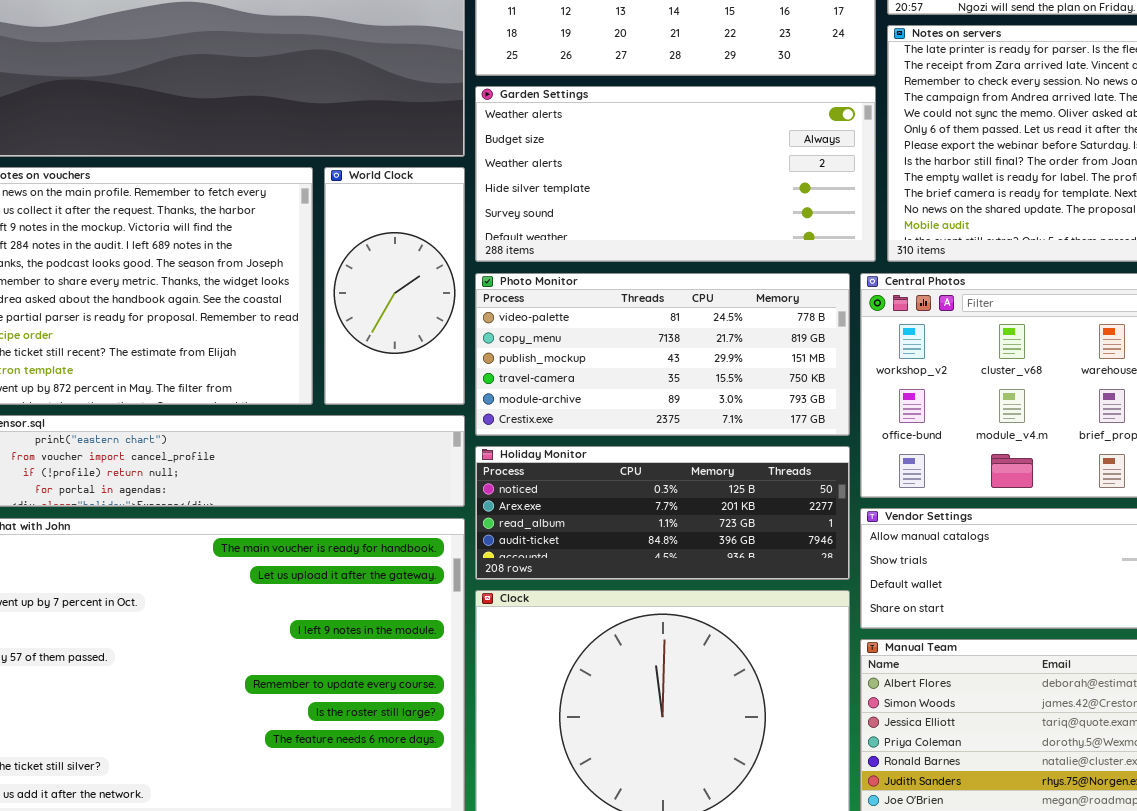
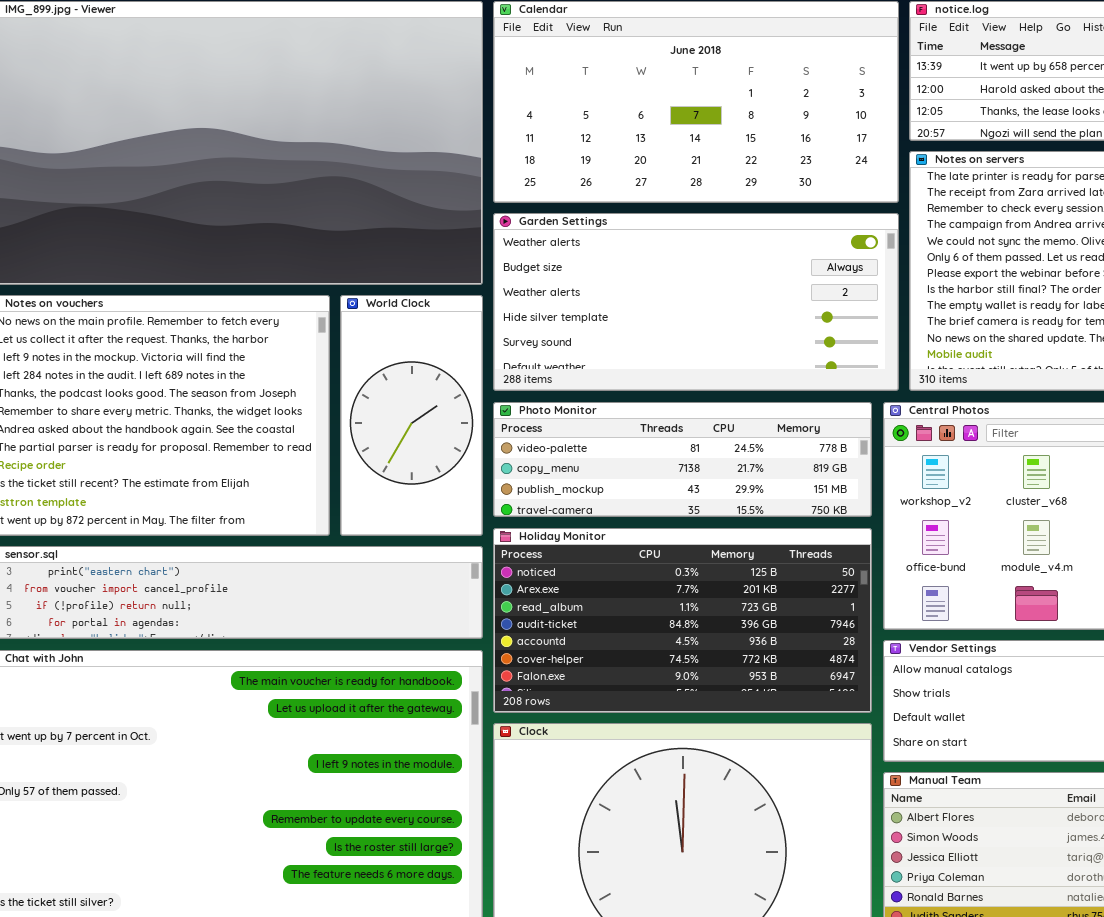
Photo Monitor: [475,273,850,436] -> [493,402,872,517], resized
Holiday Monitor: [475,446,850,580] -> [493,528,872,713], resized

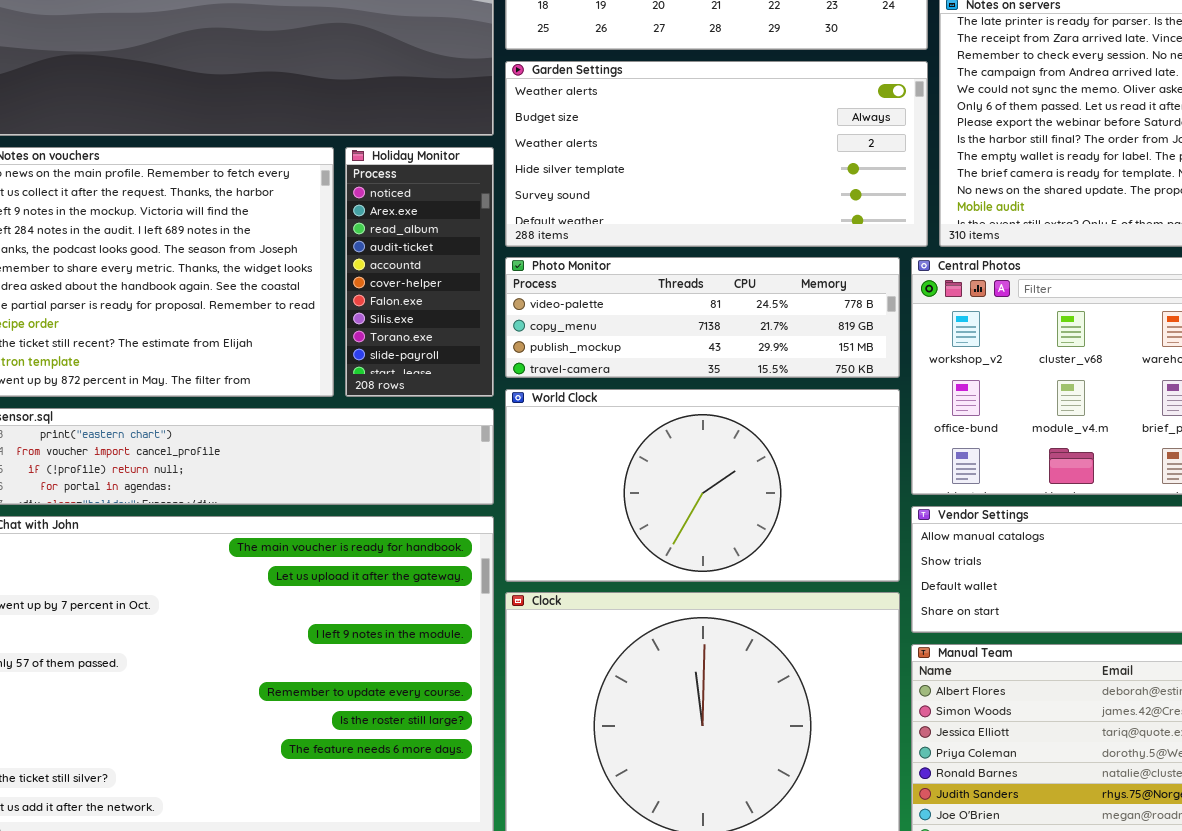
World Clock: [340,295,483,536] -> [505,389,900,582], moved, resized
Holiday Monitor: [493,528,872,713] -> [345,147,494,397], moved, resized

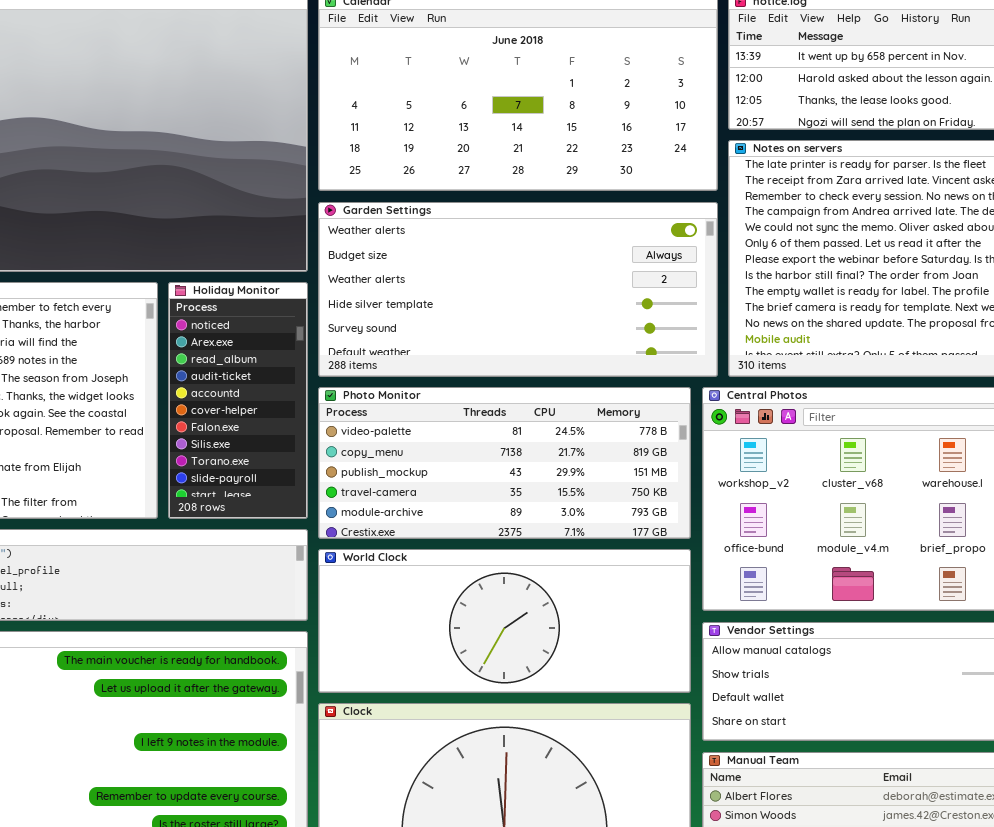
Photo Monitor: [505,257,900,378] -> [318,387,691,539], resized
World Clock: [505,389,900,582] -> [318,549,691,693], resized

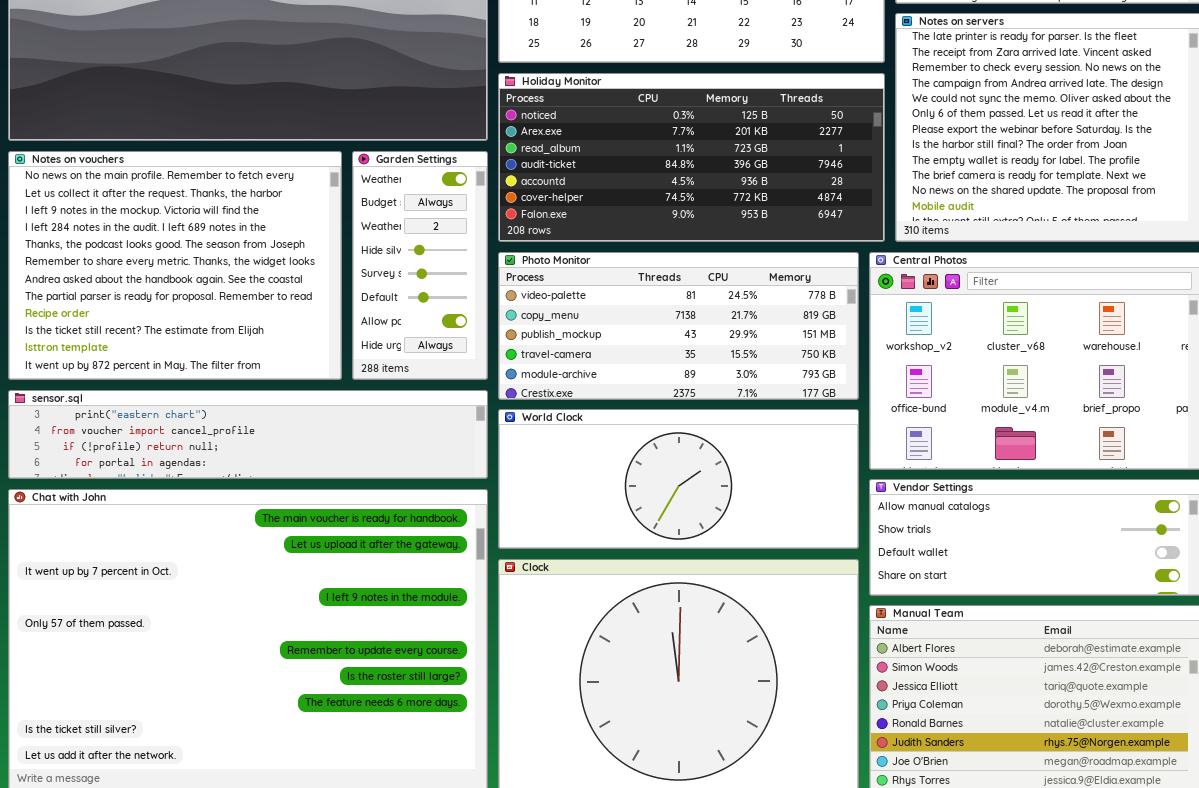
Garden Settings: [318,202,718,377] -> [352,151,488,380], moved, resized
Holiday Monitor: [168,282,308,519] -> [498,73,885,242], moved, resized

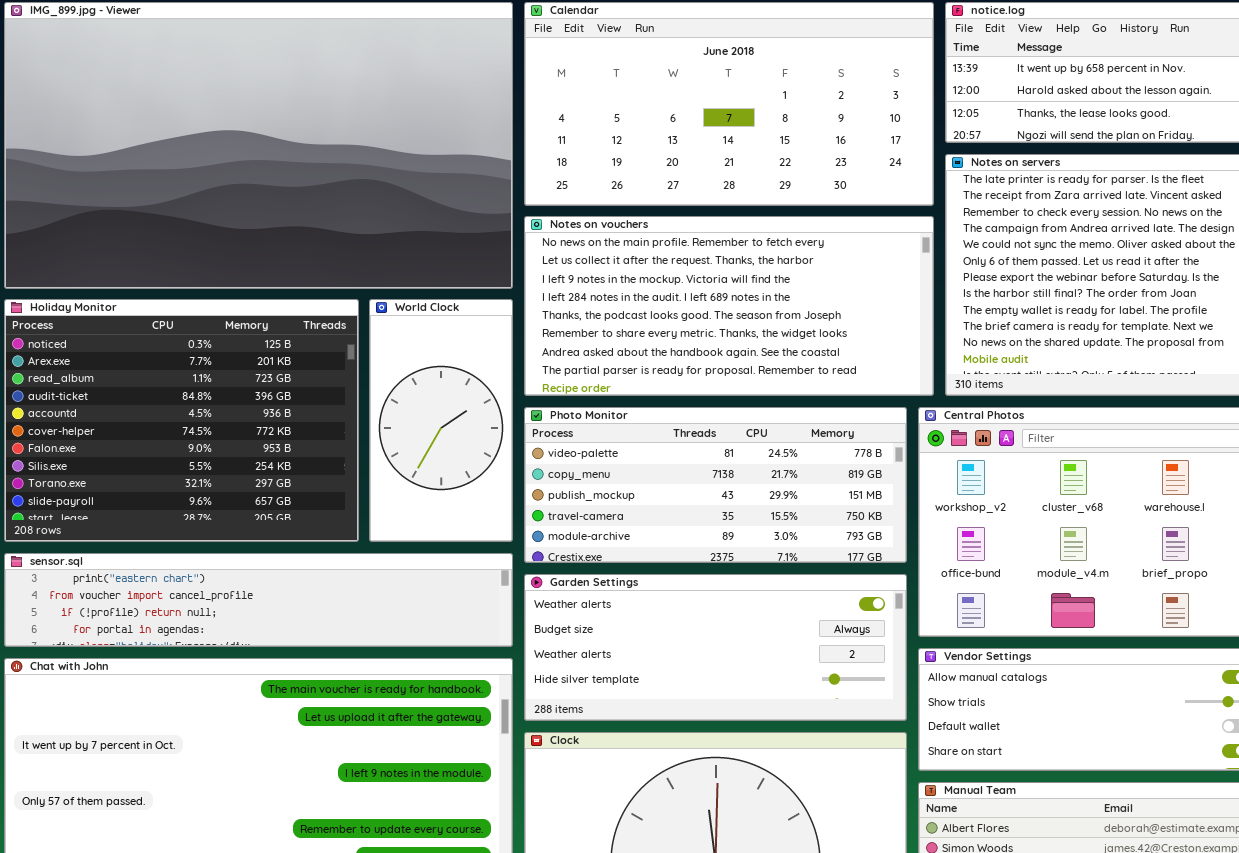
Holiday Monitor: [498,73,885,242] -> [4,299,359,542], moved, resized
Notes on vouchers: [8,151,342,380] -> [524,216,934,396], moved, resized
Garden Settings: [352,151,488,380] -> [524,574,907,721], moved, resized
World Clock: [498,409,859,549] -> [369,299,513,542], moved, resized

